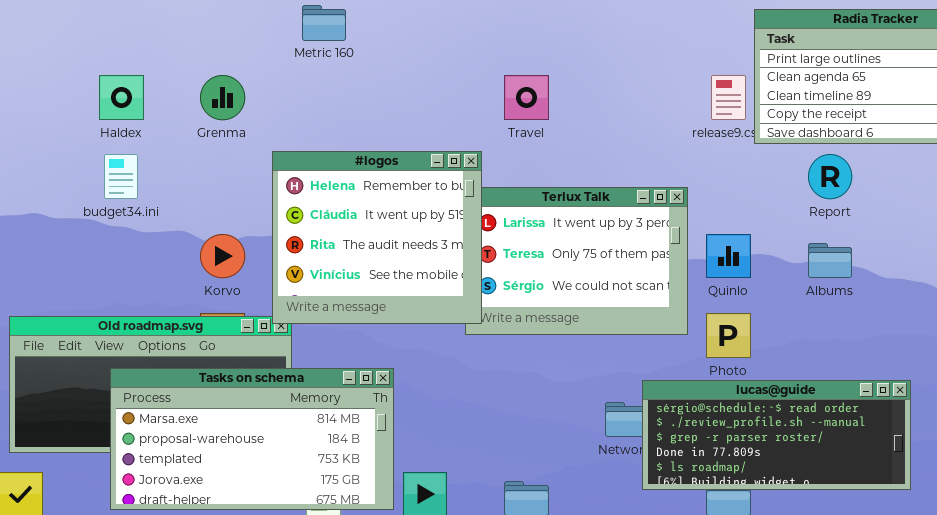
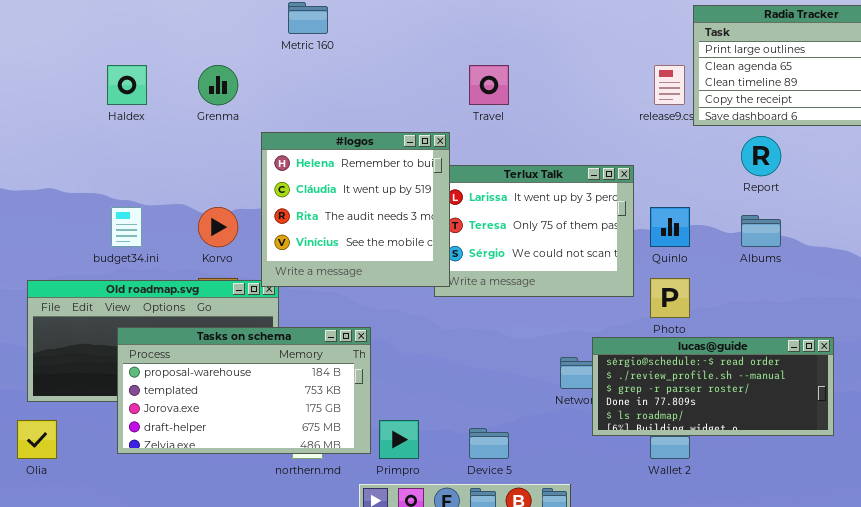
budget34.ini: [104,154,138,199] -> [111,207,142,247], moved
Tasks on schema: [110,368,394,510] -> [117,327,371,454], scrolled down 1 row

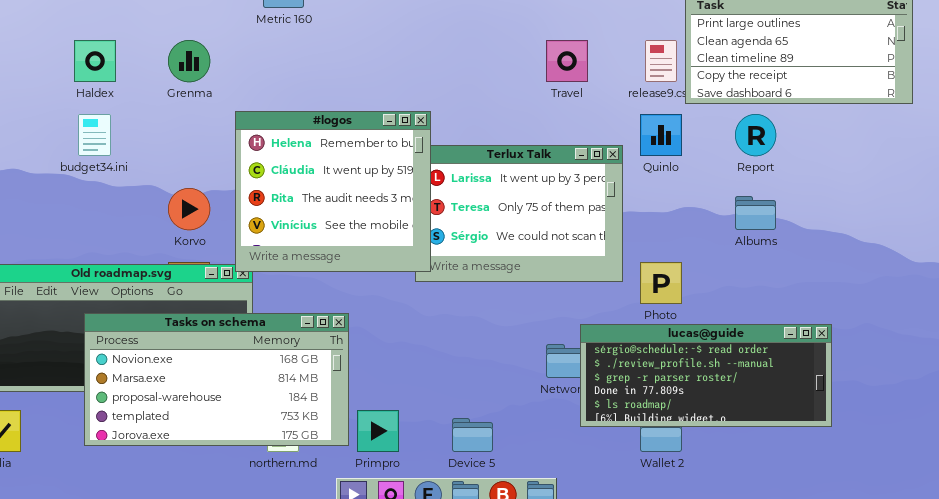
Travel: [469,65,509,105] -> [546,40,588,82], moved
budget34.ini: [111,207,142,247] -> [78,114,111,156], moved
Quinlo: [650,207,690,247] -> [640,114,682,156], moved
Tasks on schema: [117,327,371,454] -> [84,313,349,446], scrolled up 2 rows

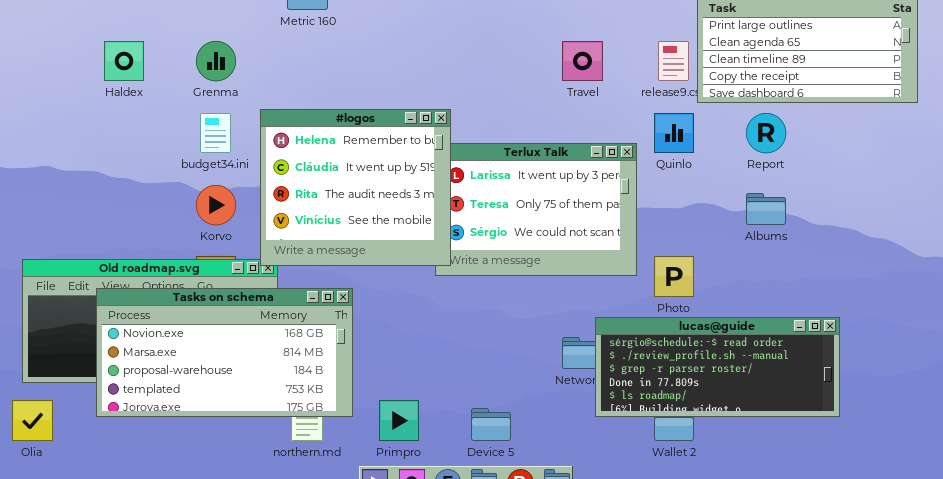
budget34.ini: [78,114,111,156] -> [200,113,231,153], moved
Tasks on schema: [84,313,349,446] -> [96,288,353,417], moved

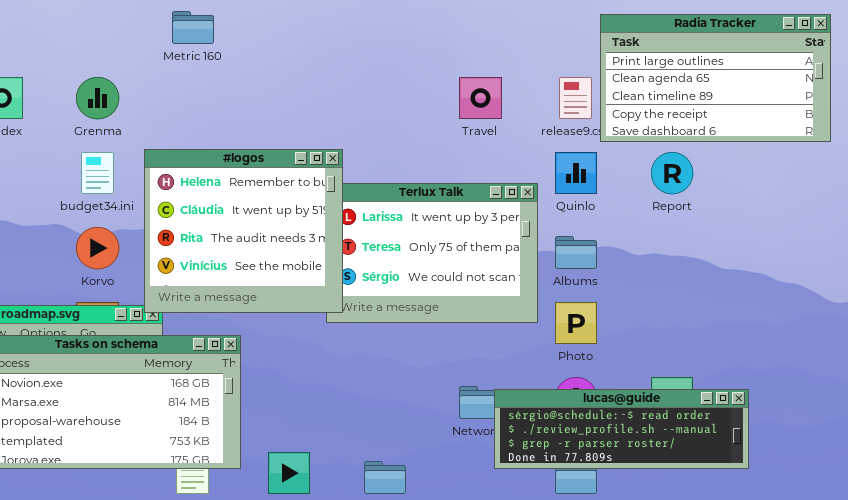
Albums: [746,193,786,225] -> [555,236,597,269], moved
lucas@guide: [595,317,840,417] -> [494,389,749,469], resized

